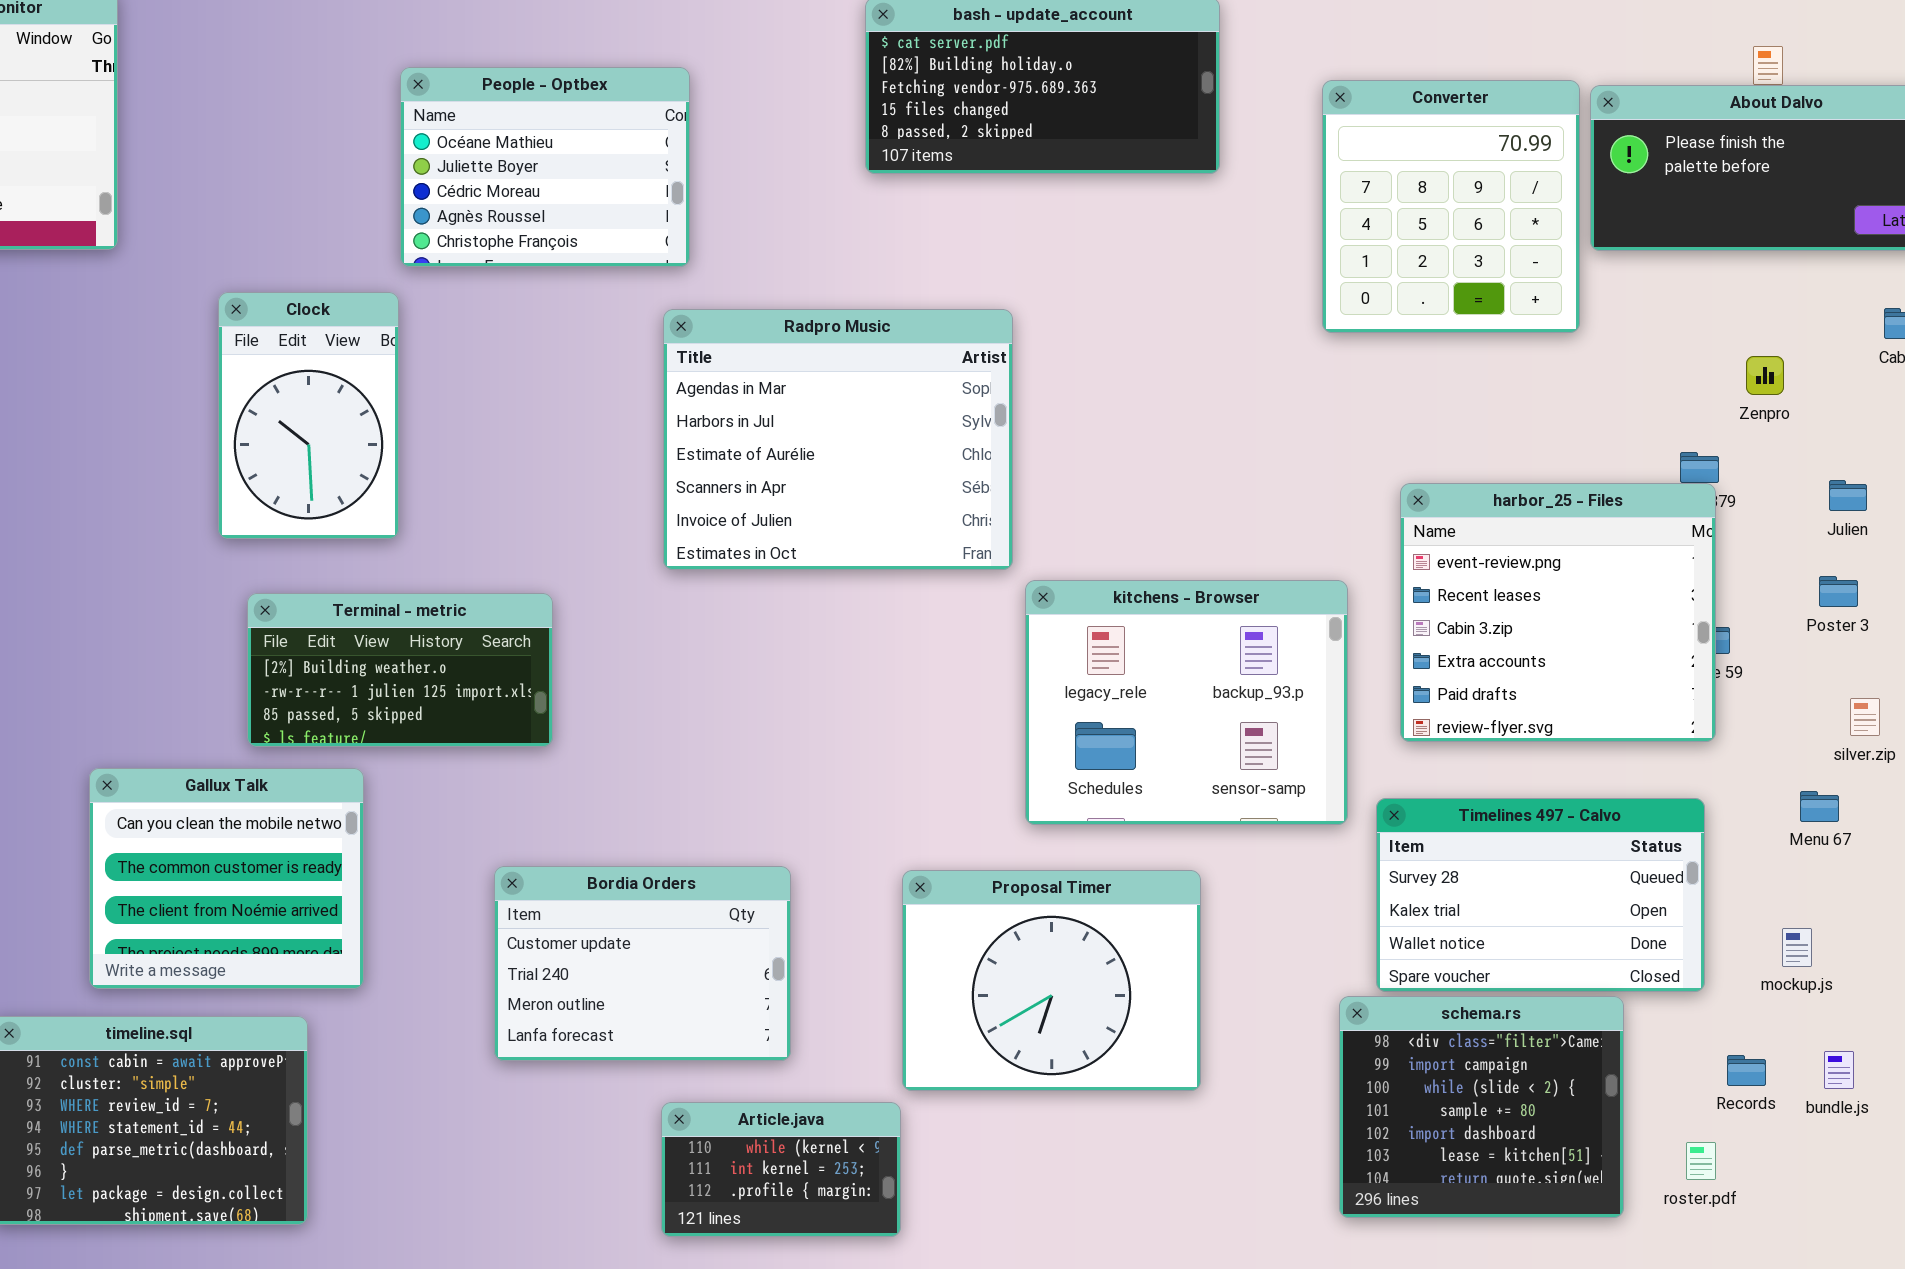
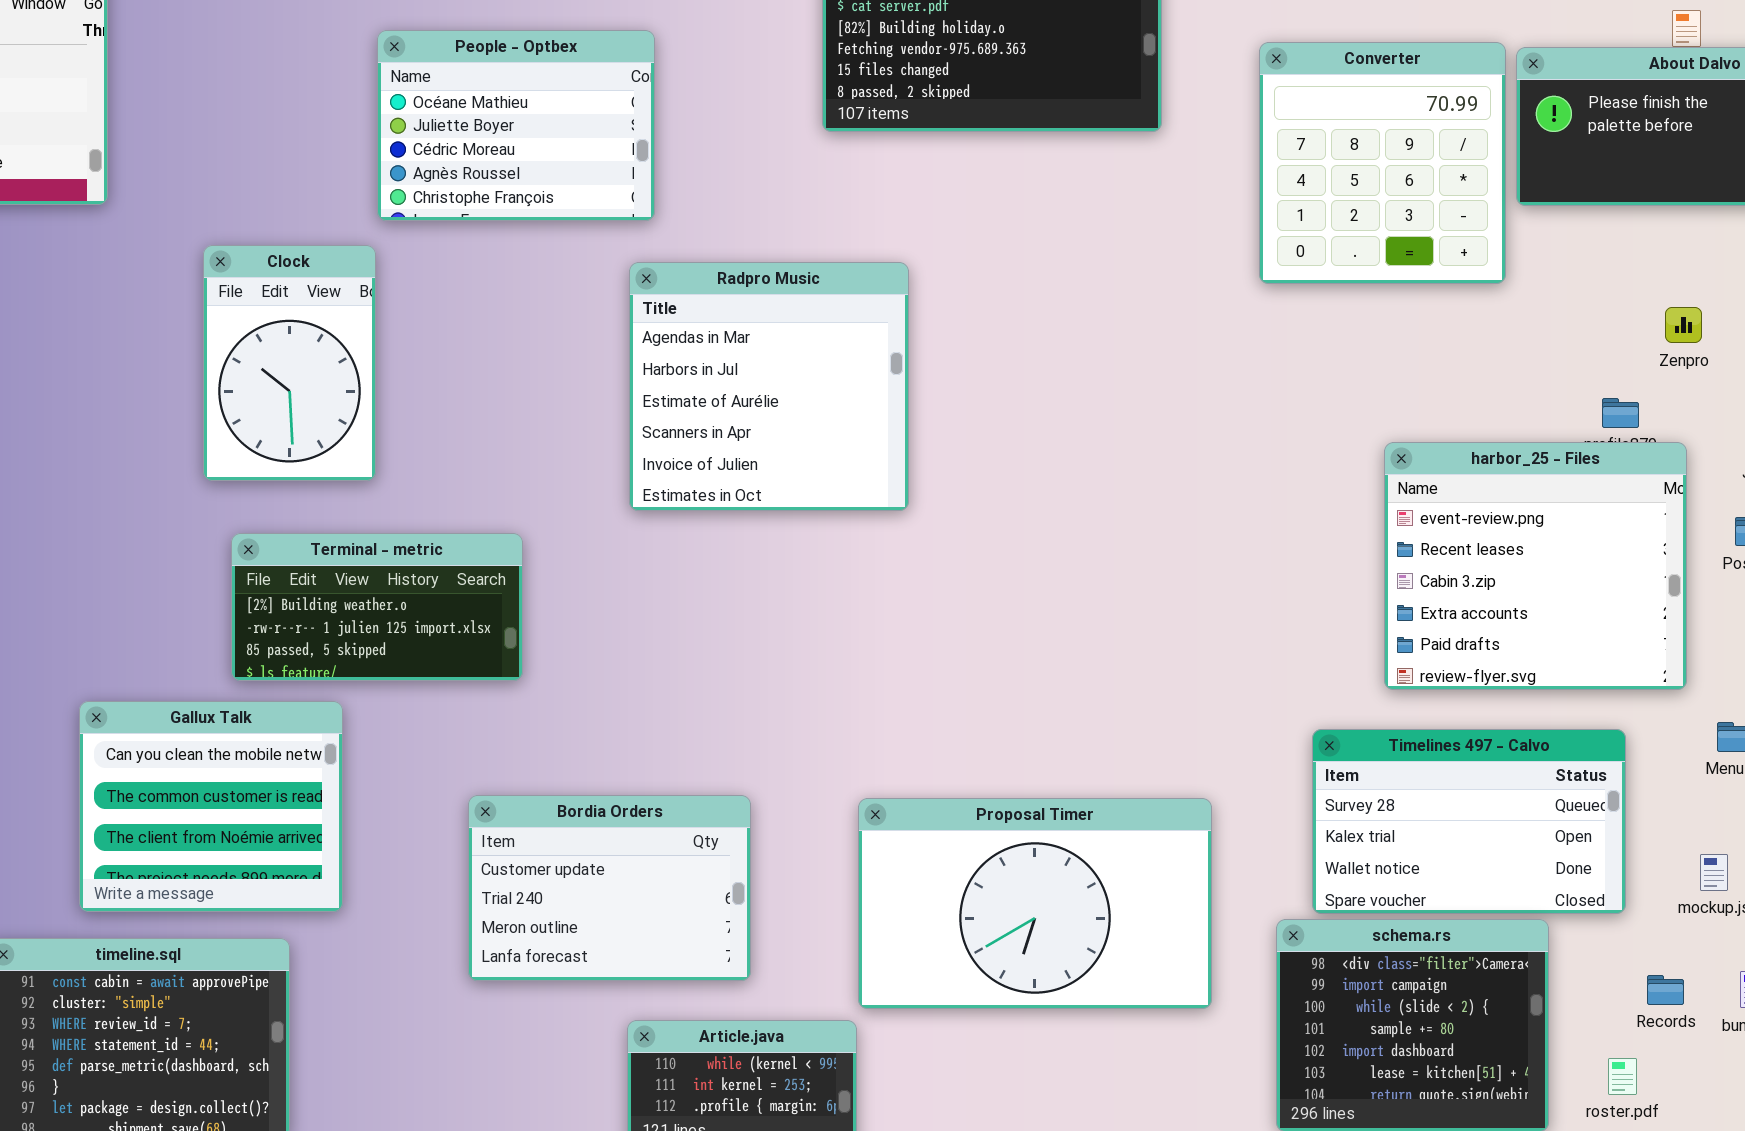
Radpro Music: [663,309,1013,570] -> [629,262,909,511], resized
harbor_25 - Files: [1400,483,1716,742] -> [1384,442,1687,690], moved
kitchens - Browser: [1025,580,1348,825] -> none, closed
Proposal Timer: [902,870,1201,1091] -> [858,798,1212,1009], resized

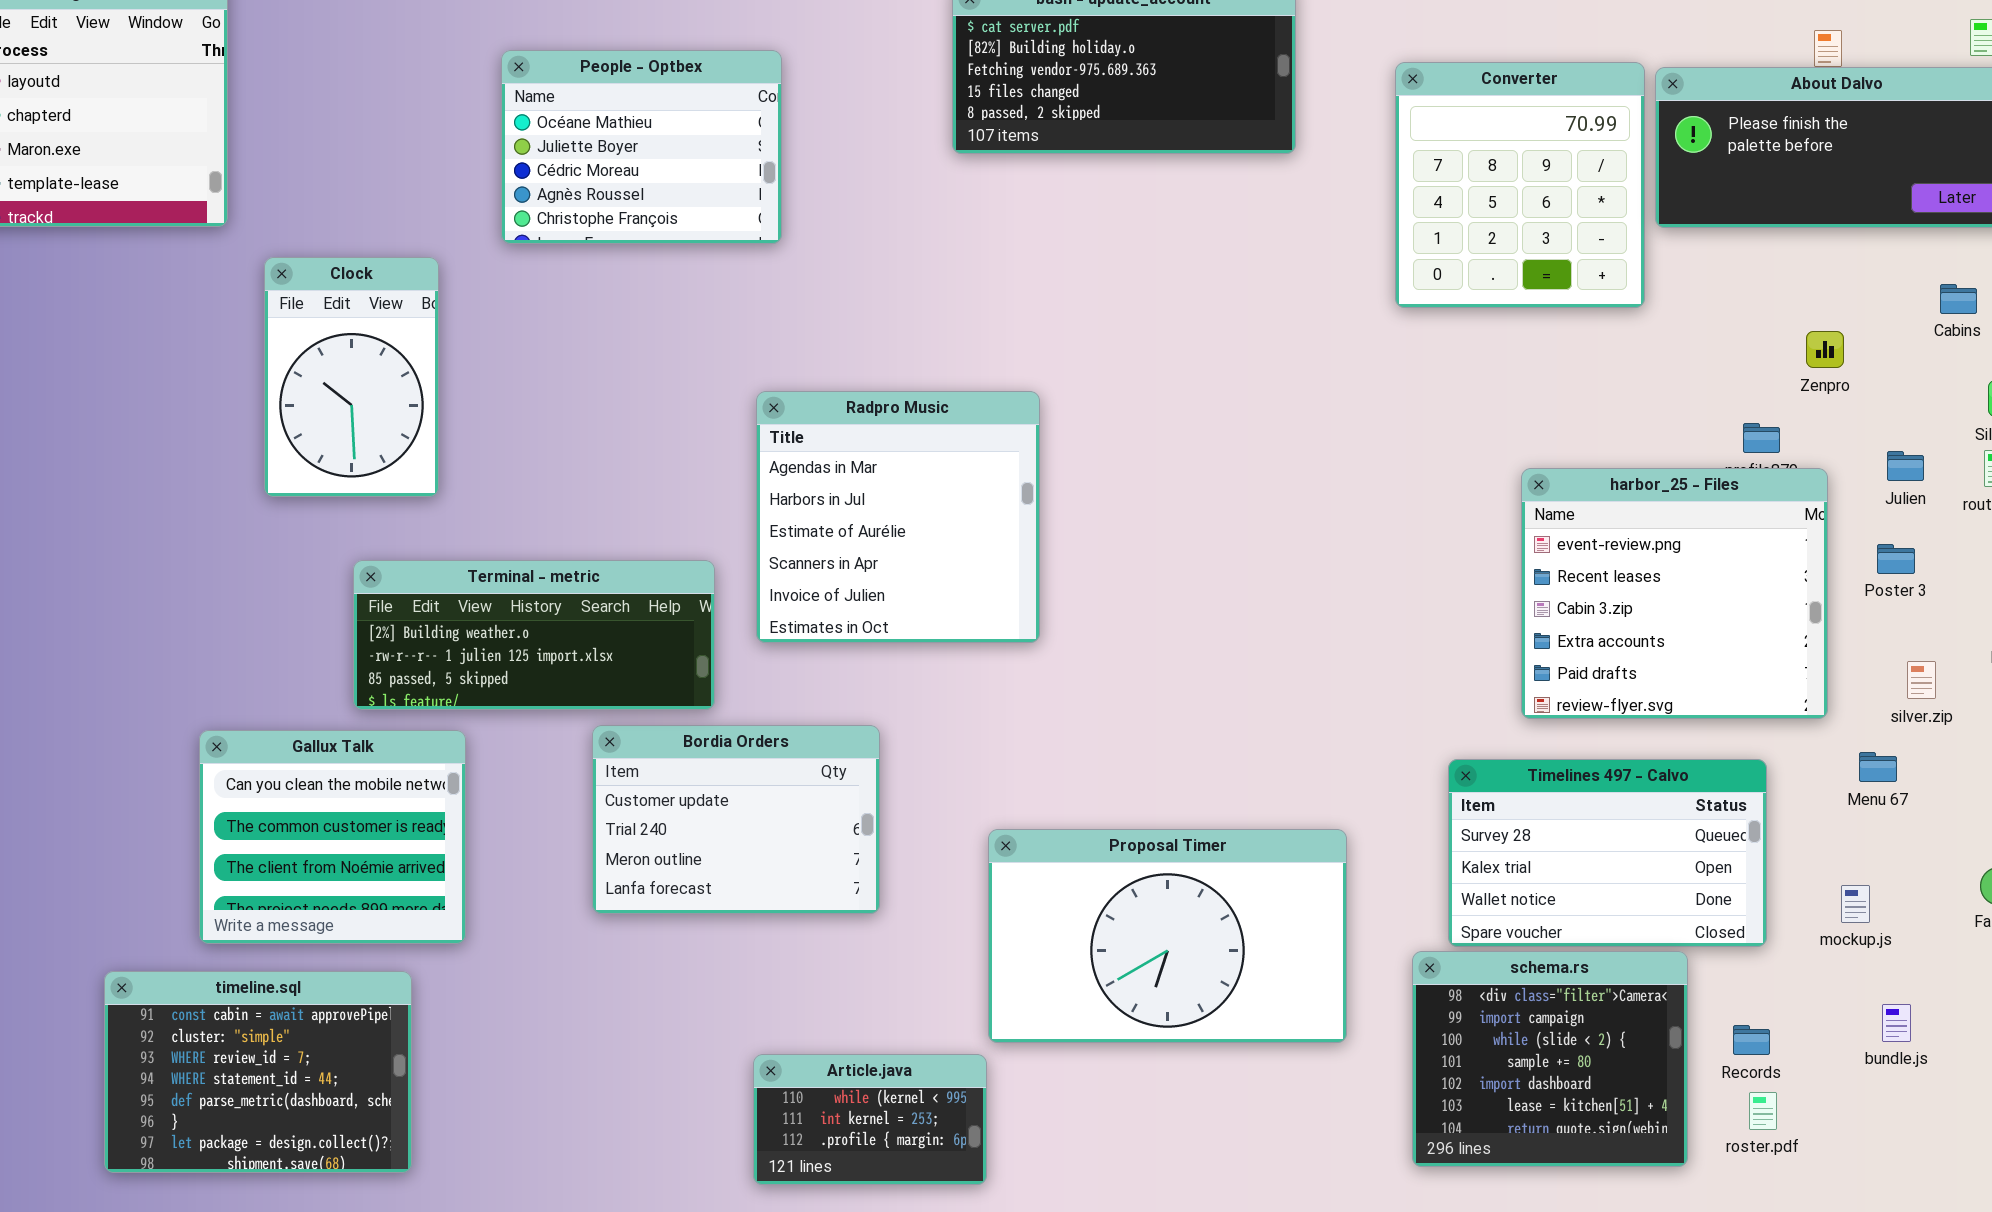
Clock: [203,245,376,481] -> [264,257,439,497], moved
Radpro Music: [629,262,909,511] -> [756,391,1040,643], moved
Terminal - metric: [231,533,523,681] -> [353,560,715,710], resized
Bordia Orders: [468,795,751,981] -> [592,725,880,914], moved
Records: [1647,975,1684,1005] -> [1733,1025,1770,1055], moved

